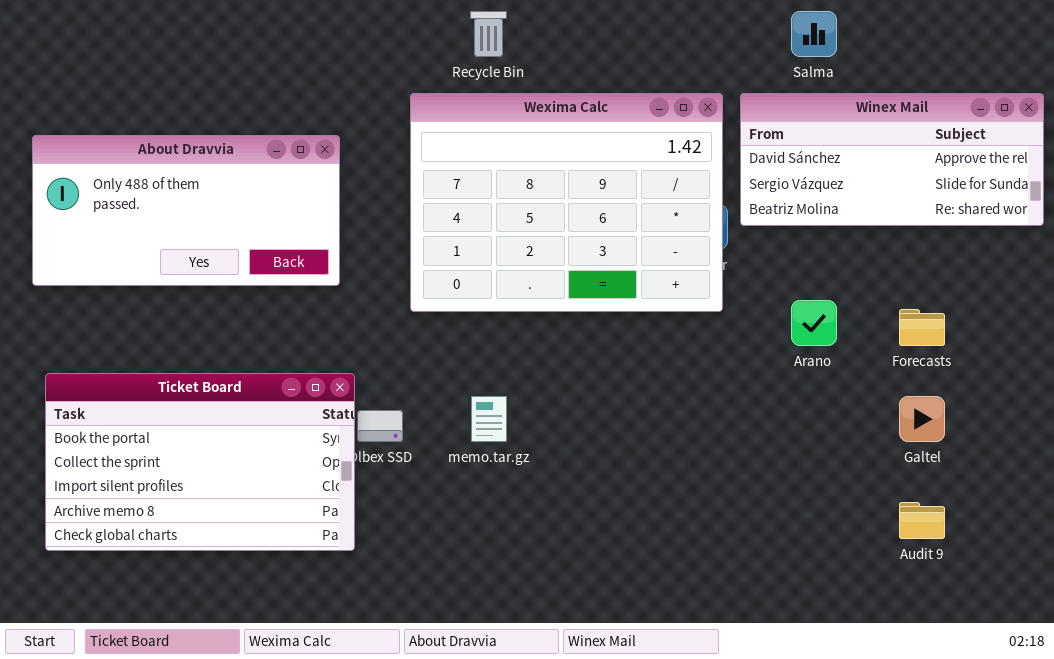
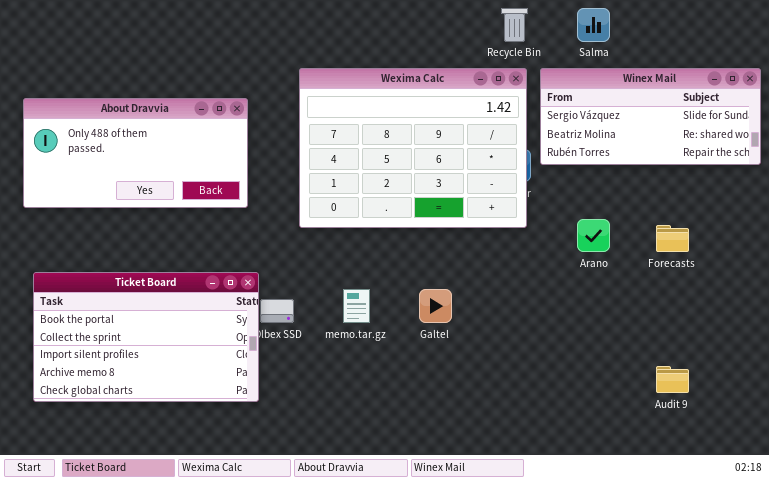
Recycle Bin: [470,11,507,57] -> [501,8,528,42], moved
Winex Mail: [740,93,1044,226] -> [540,68,761,165], scrolled down 1 row
Galtel: [899,396,945,442] -> [419,289,452,323], moved

